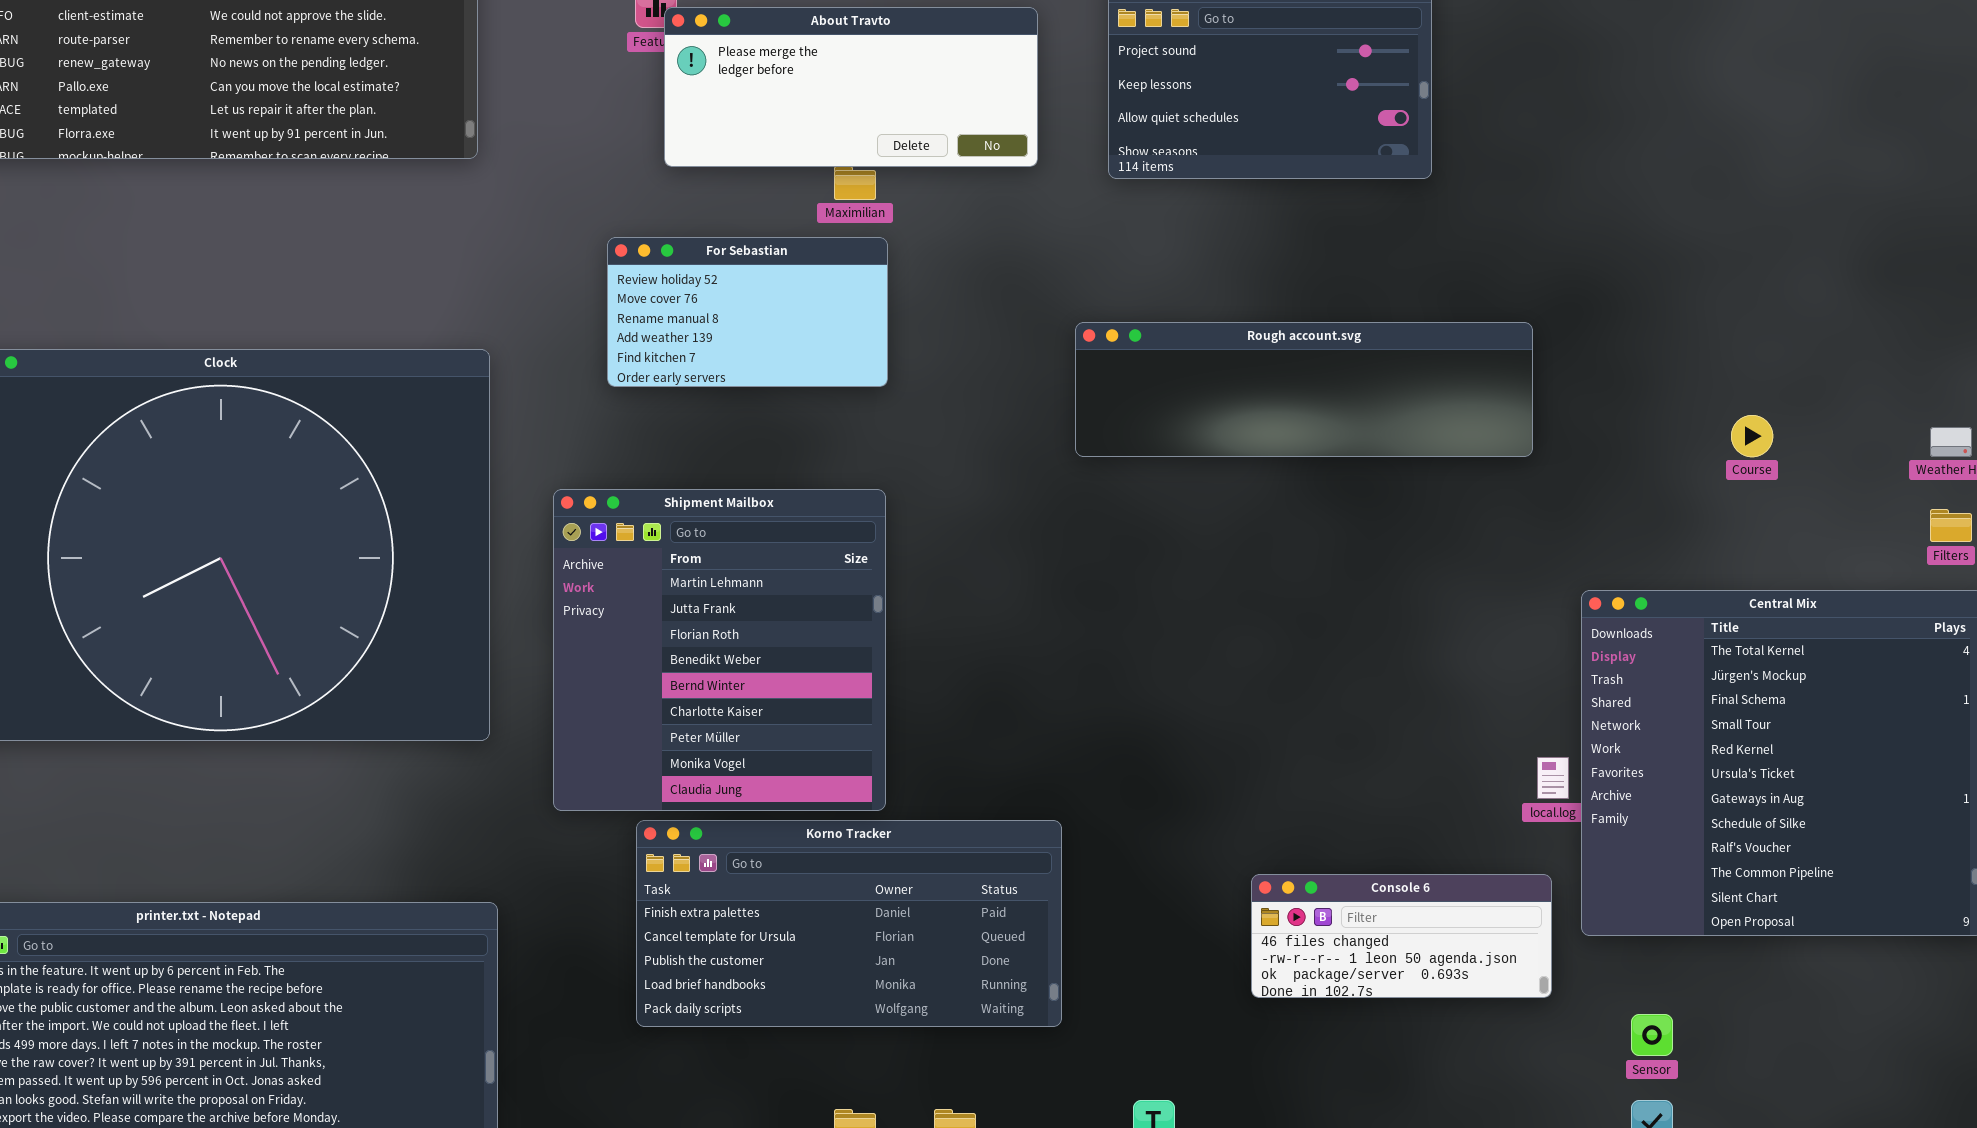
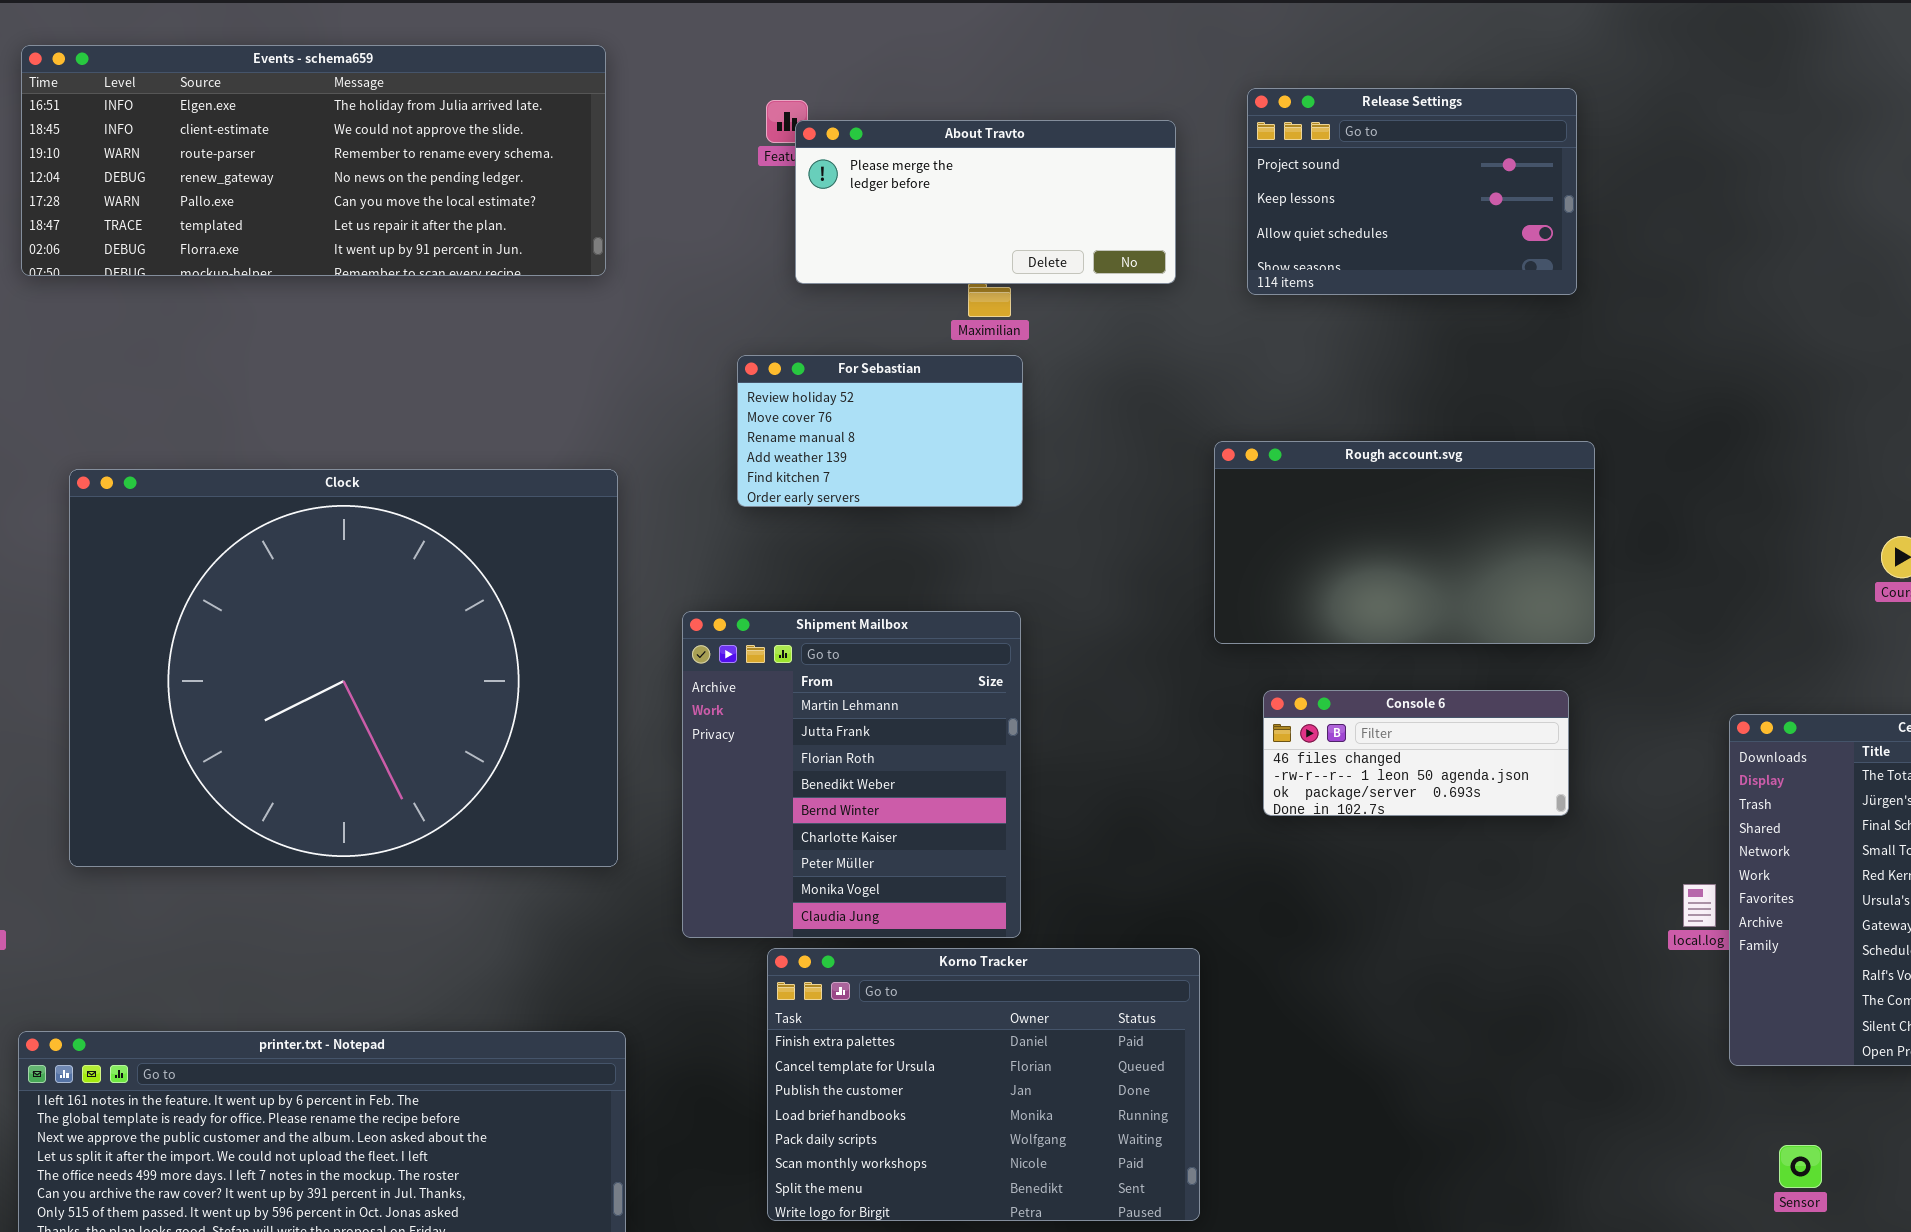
Rough account.svg: [1075,322,1533,457] -> [1214,441,1595,644], resized
Korno Tracker: [636,820,1062,1027] -> [767,948,1200,1221], resized
Console 6: [1251,874,1552,998] -> [1263,690,1569,816], moved

